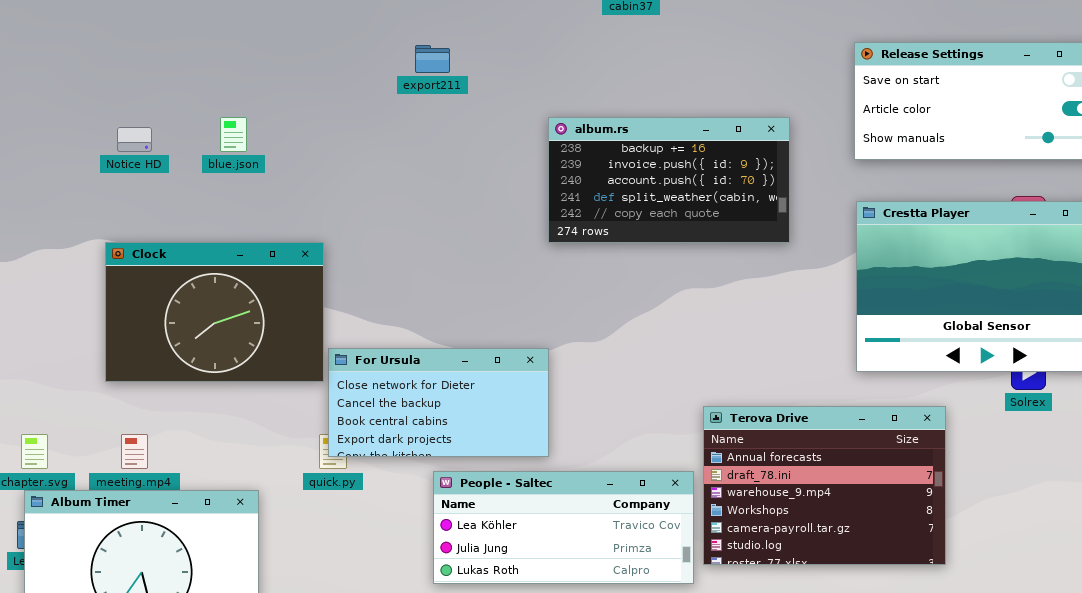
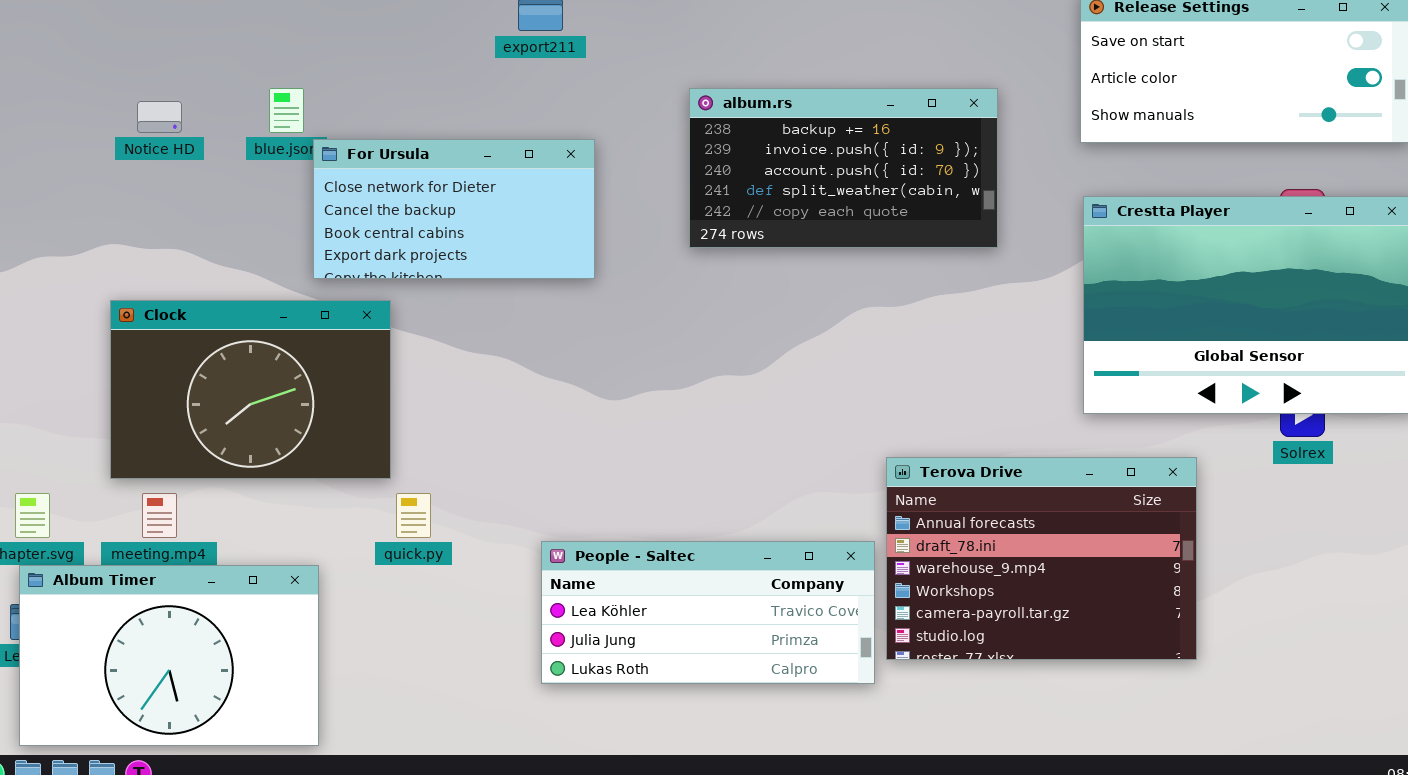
Clock: [105,242,324,382] -> [110,300,391,479], moved
For Ursula: [328,348,549,457] -> [313,139,595,279], moved

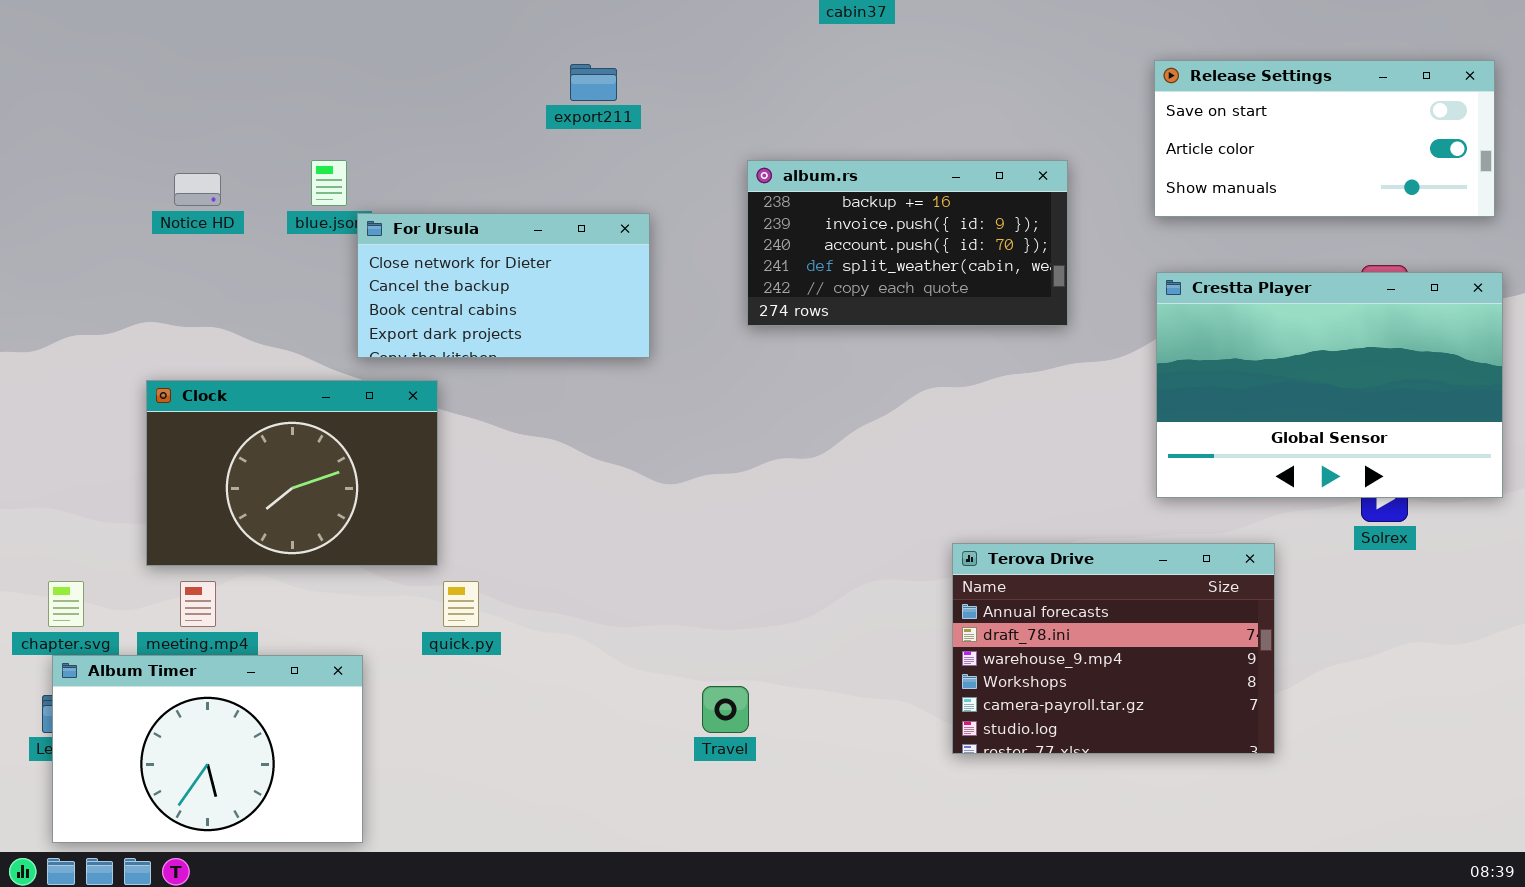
People - Saltec: [541,541,875,684] -> none, closed

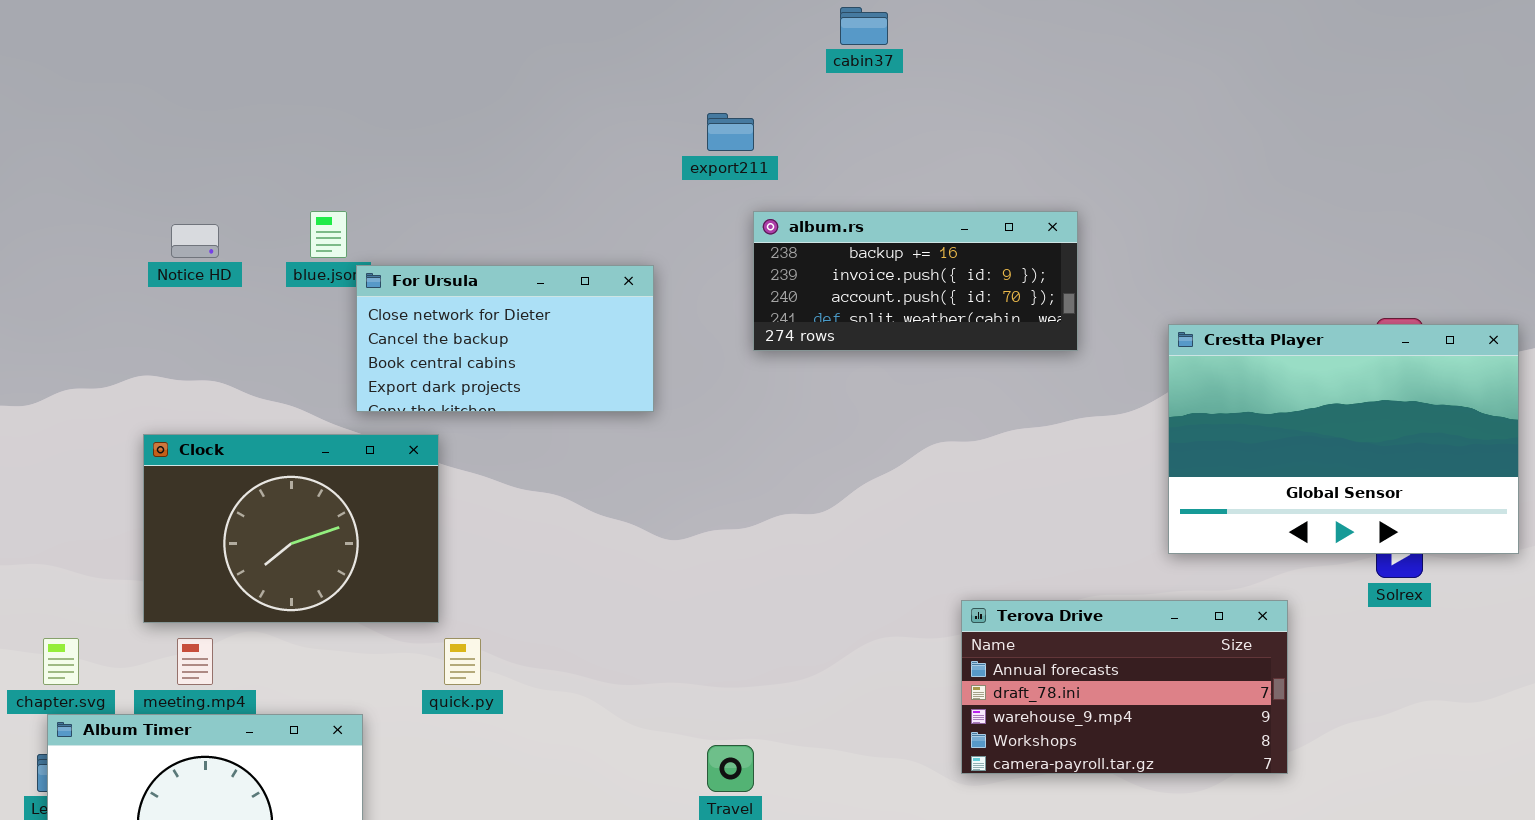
Release Settings: [1154,60,1495,217] -> none, closed
export211: [570,64,617,101] -> [707,113,754,151], moved
album.rs: [747,160,1068,326] -> [753,211,1078,351], resized
Terova Drive: [952,543,1275,754] -> [961,600,1288,774], resized

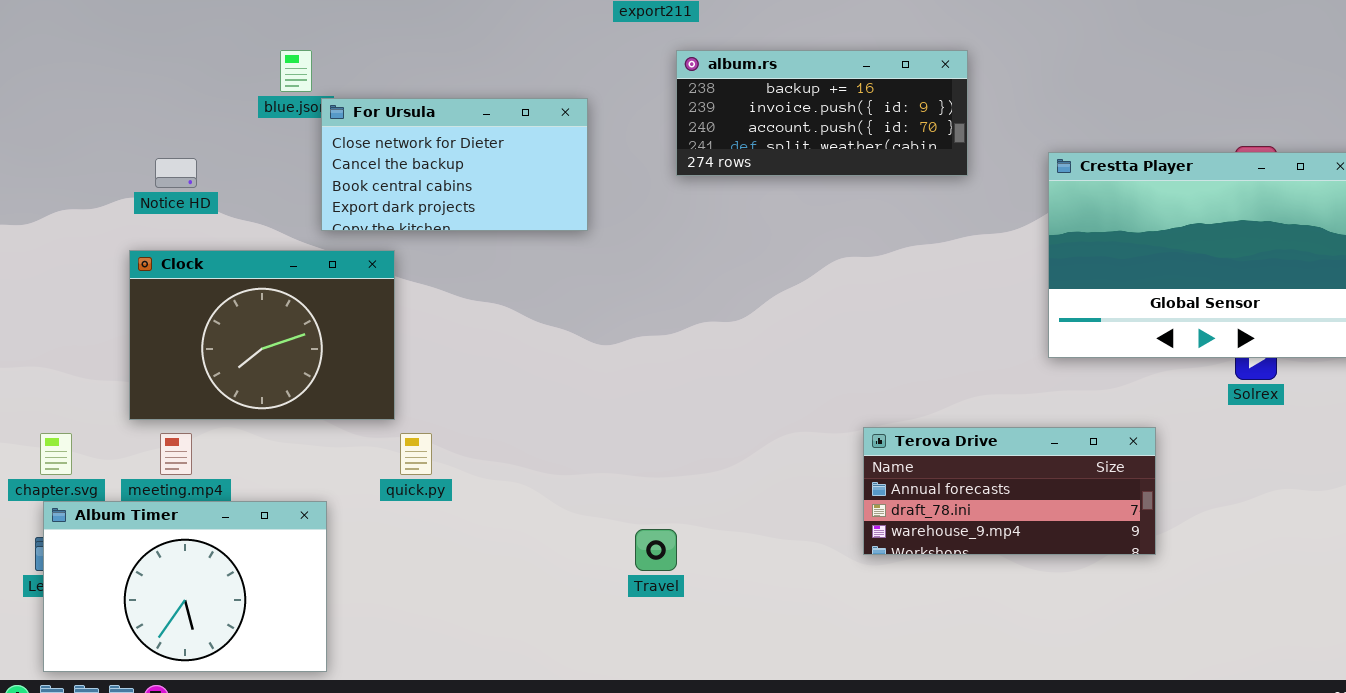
Notice HD: [171,224,219,258] -> [155,158,197,188], moved
Terova Drive: [961,600,1288,774] -> [863,427,1156,555], resized

